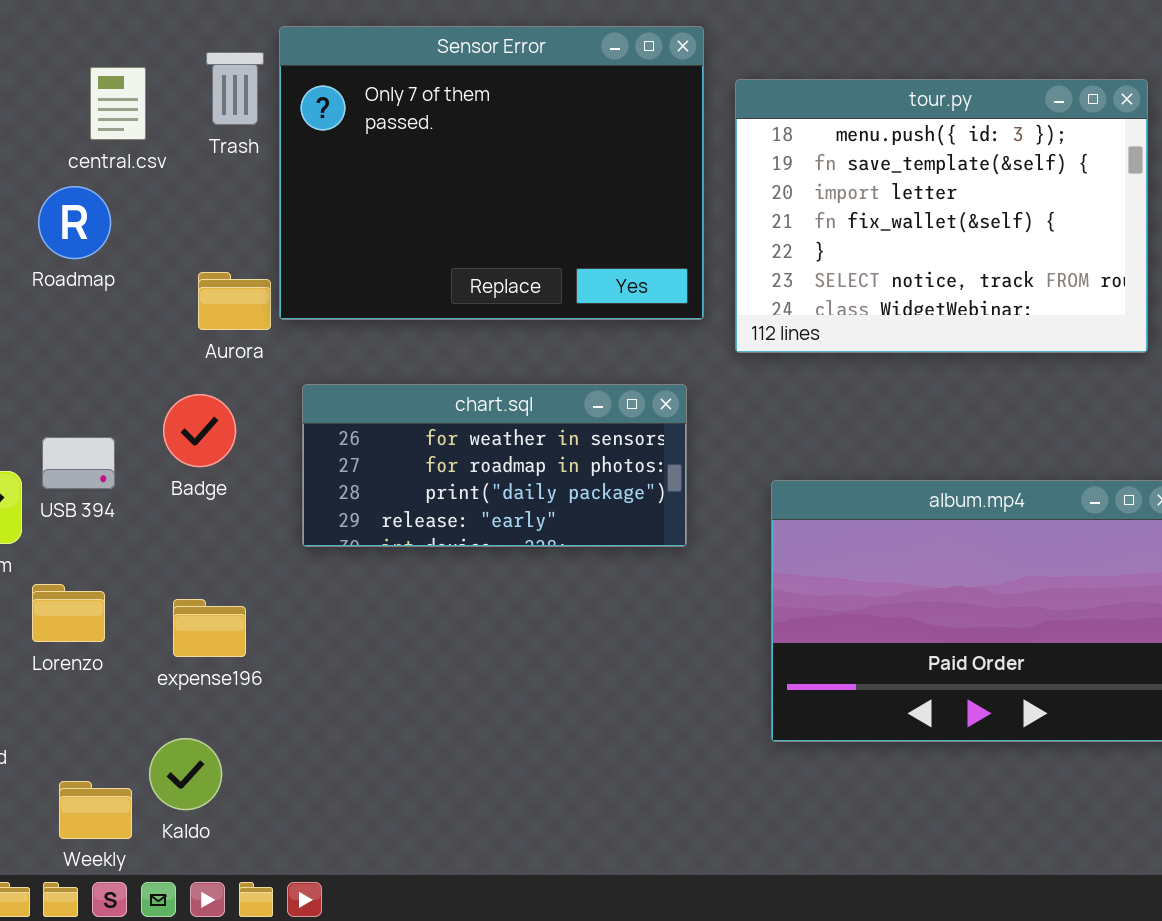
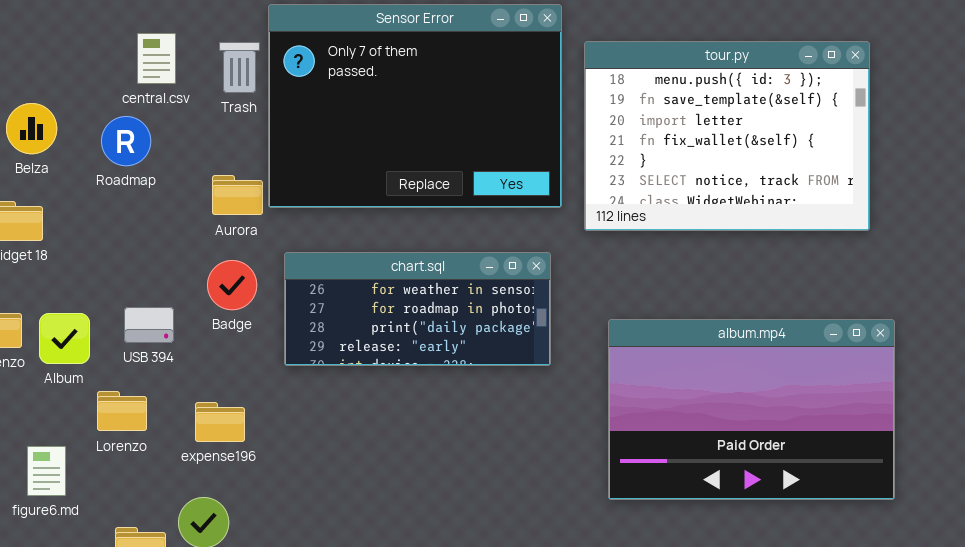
Trash: [206,52,264,125] -> [219,42,260,93], moved
Badge: [163,394,236,467] -> [207,260,257,310], moved
USB 394: [42,437,115,489] -> [124,307,174,343], moved

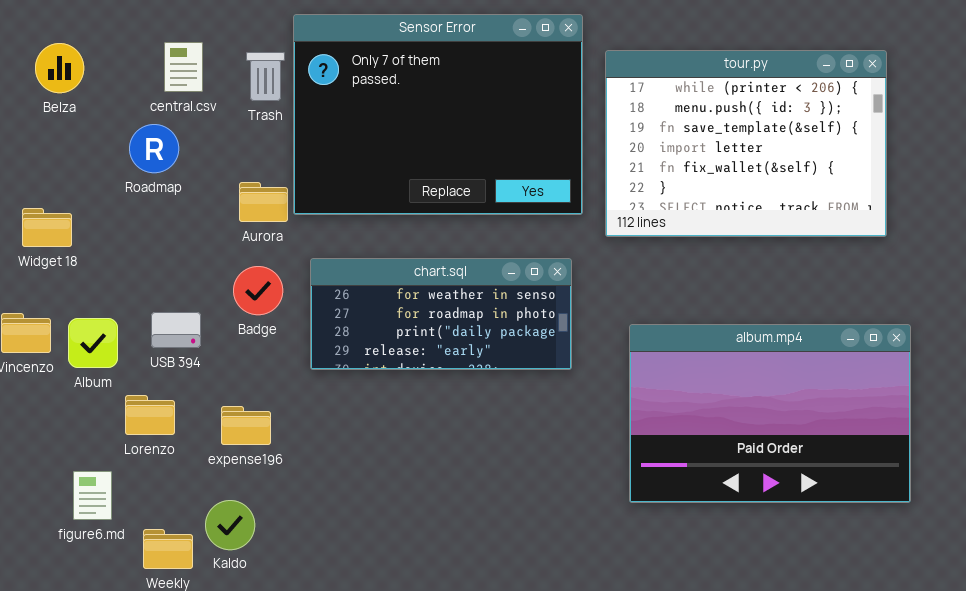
tour.py: [584,41,870,231] -> [605,50,887,237], scrolled up 1 row
Belza: [6,103,57,154] -> [35,43,84,93], moved
figure6.md: [27,446,66,496] -> [73,471,112,520], moved

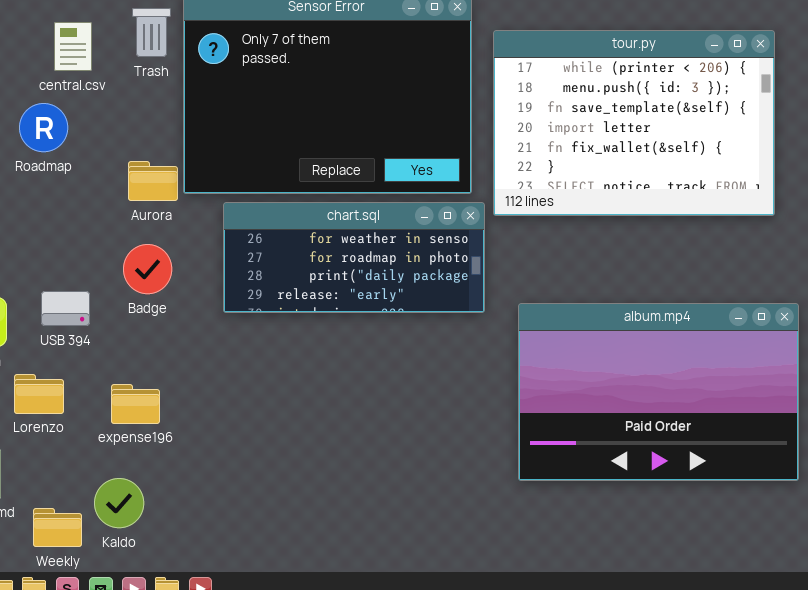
Trash: [246,52,285,101] -> [132,8,171,57], moved
chart.sql: [310,258,572,370] -> [223,202,485,313], moved

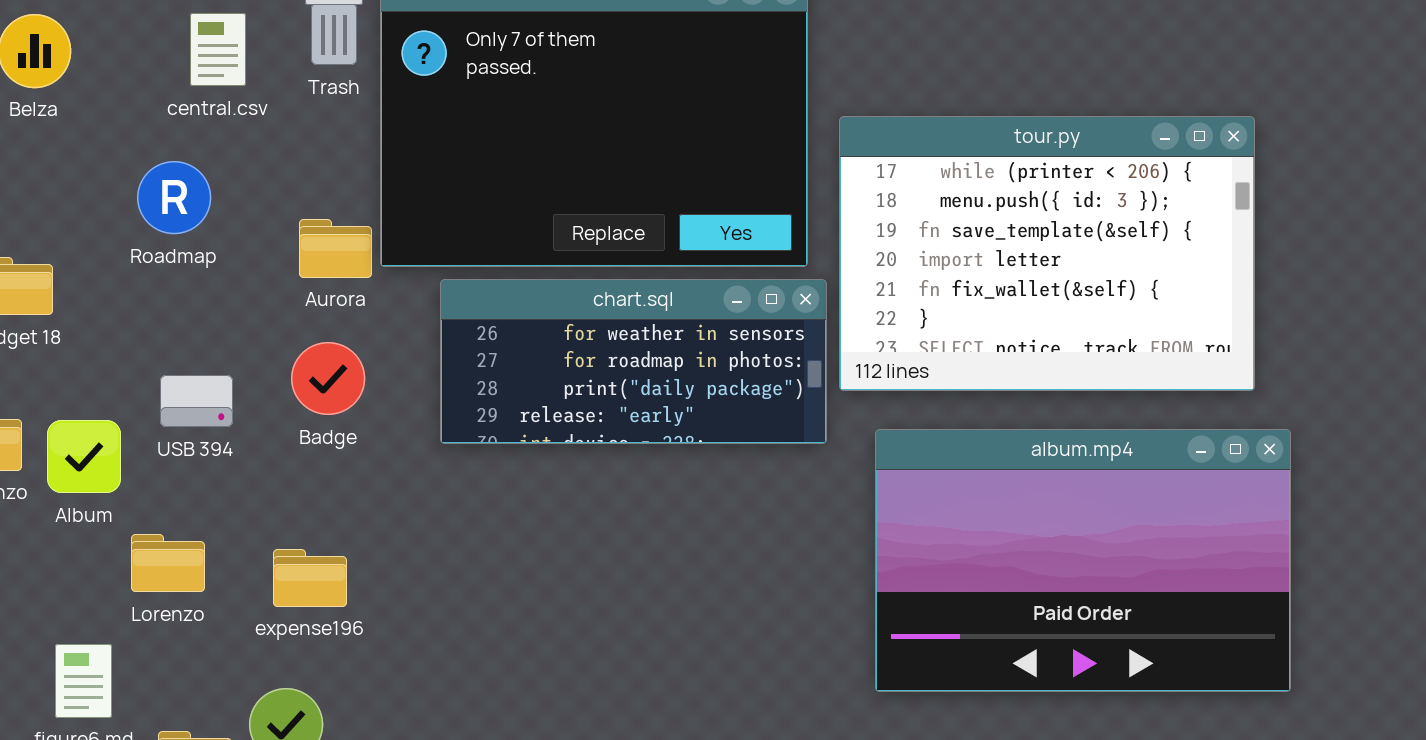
tour.py: [493,30,775,216] -> [839,116,1255,391], moved
Roadmap: [19,103,68,152] -> [137,161,211,234], moved
USB 394: [41,291,90,326] -> [160,375,233,427], moved

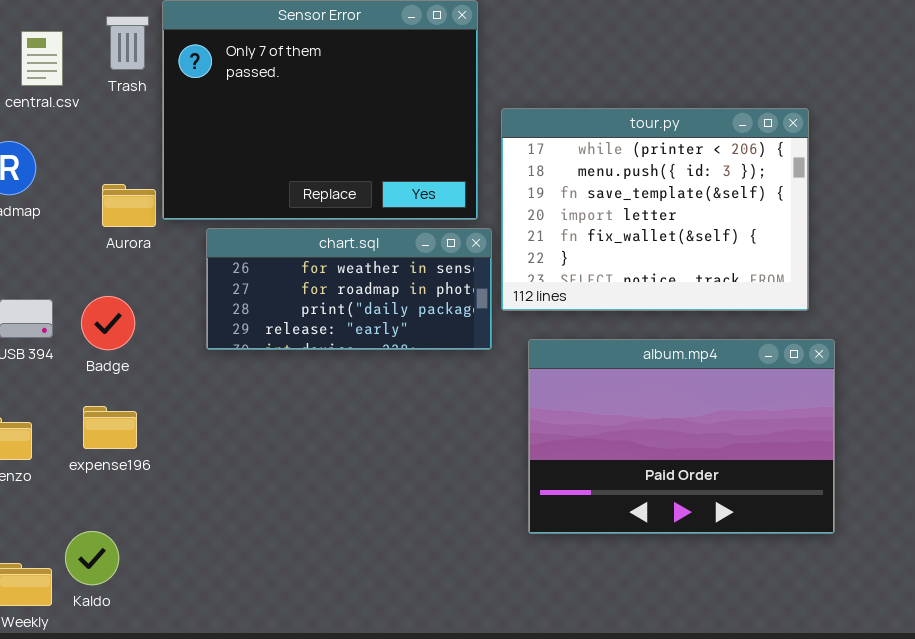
Badge: [291,342,365,415] -> [81,296,135,350], moved
expense196: [273,549,347,607] -> [83,406,137,449], moved

